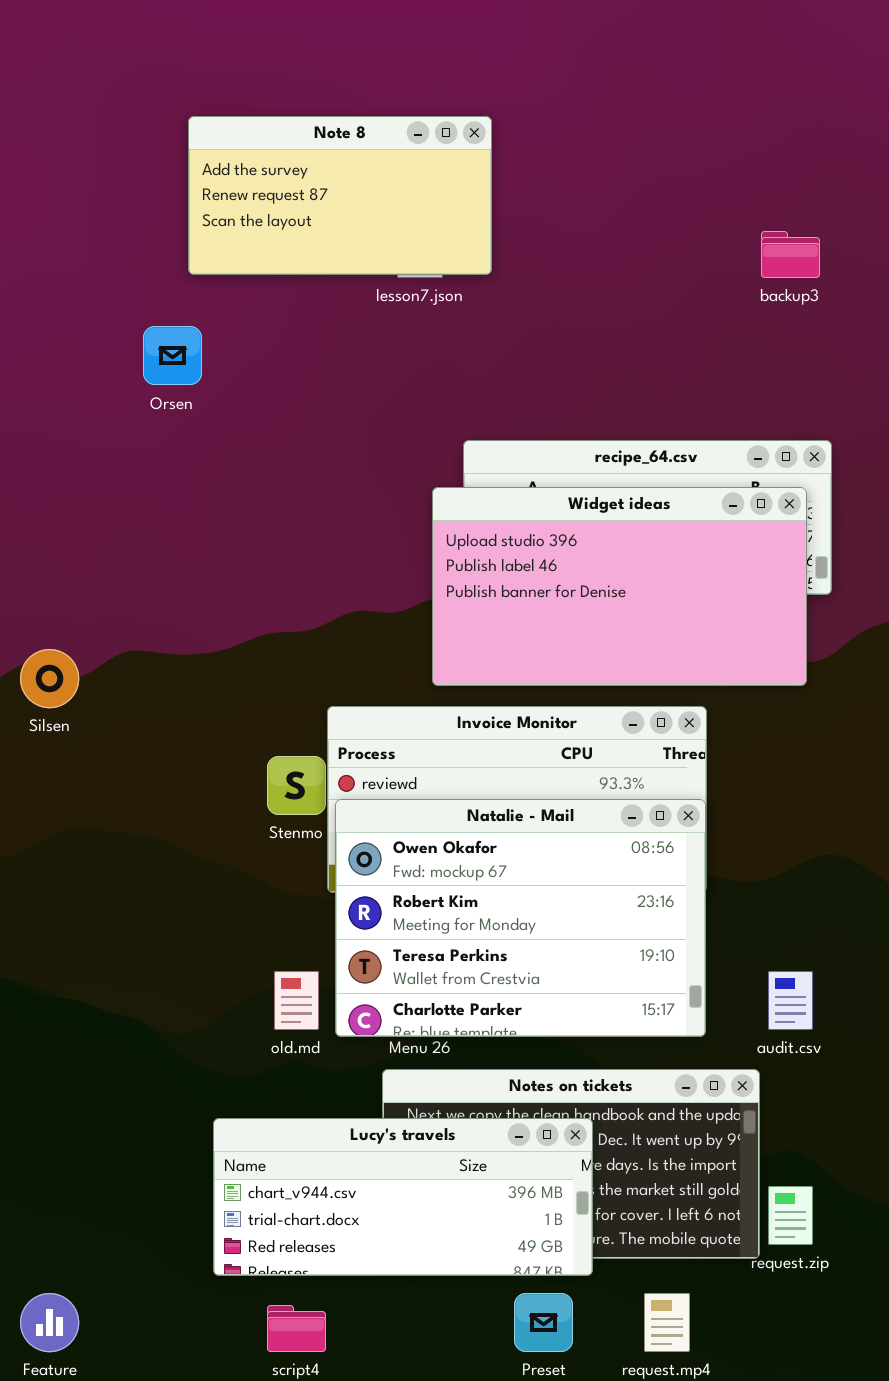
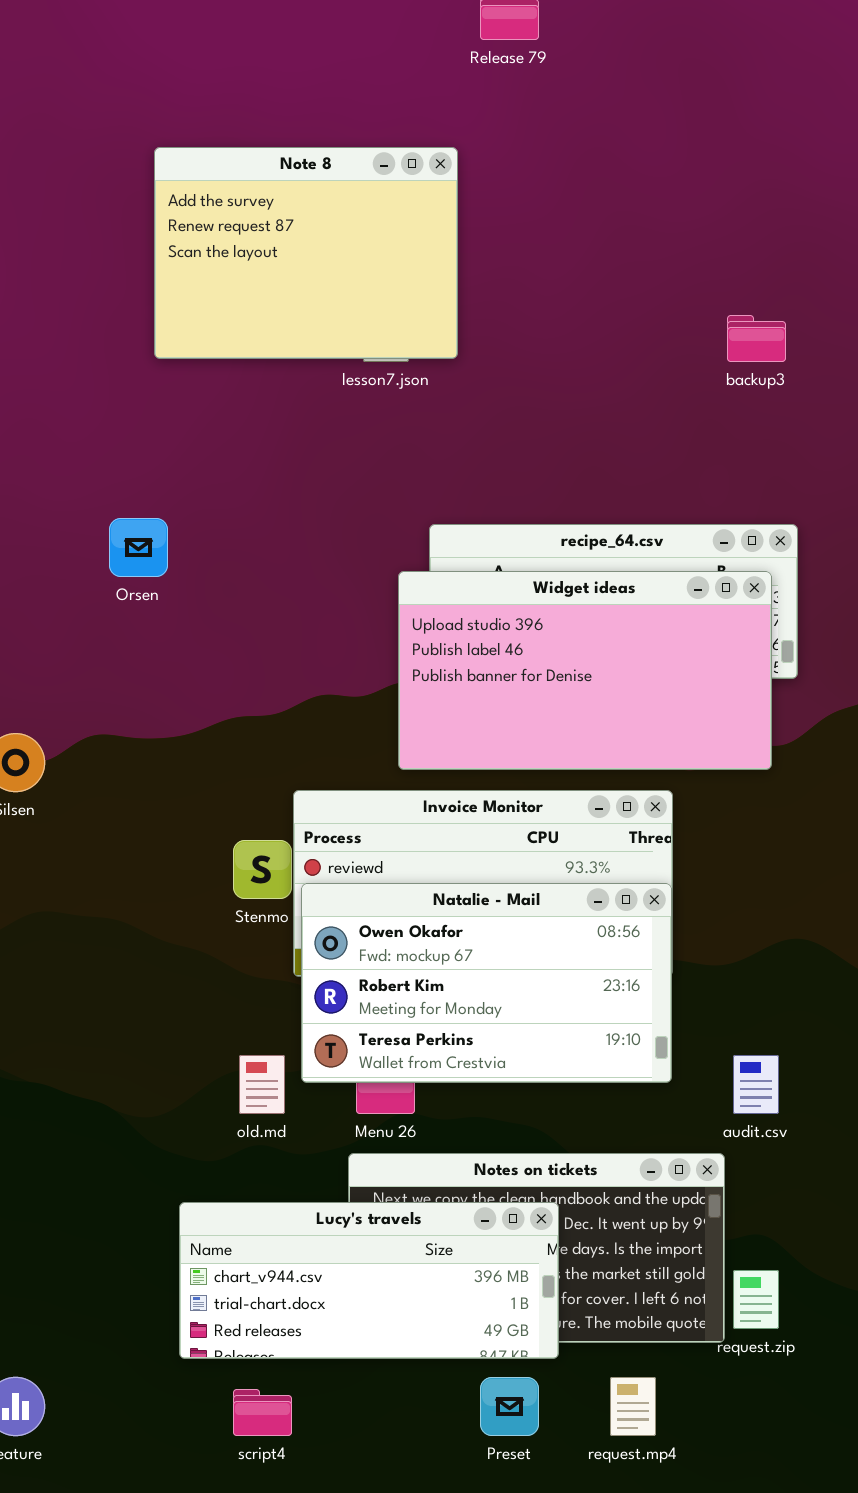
Note 8: [188,116,492,275] -> [154,147,458,359], resized
Orsen: [143,326,202,385] -> [109,518,168,577], moved
Natalie - Mail: [335,799,706,1037] -> [301,883,672,1083], resized

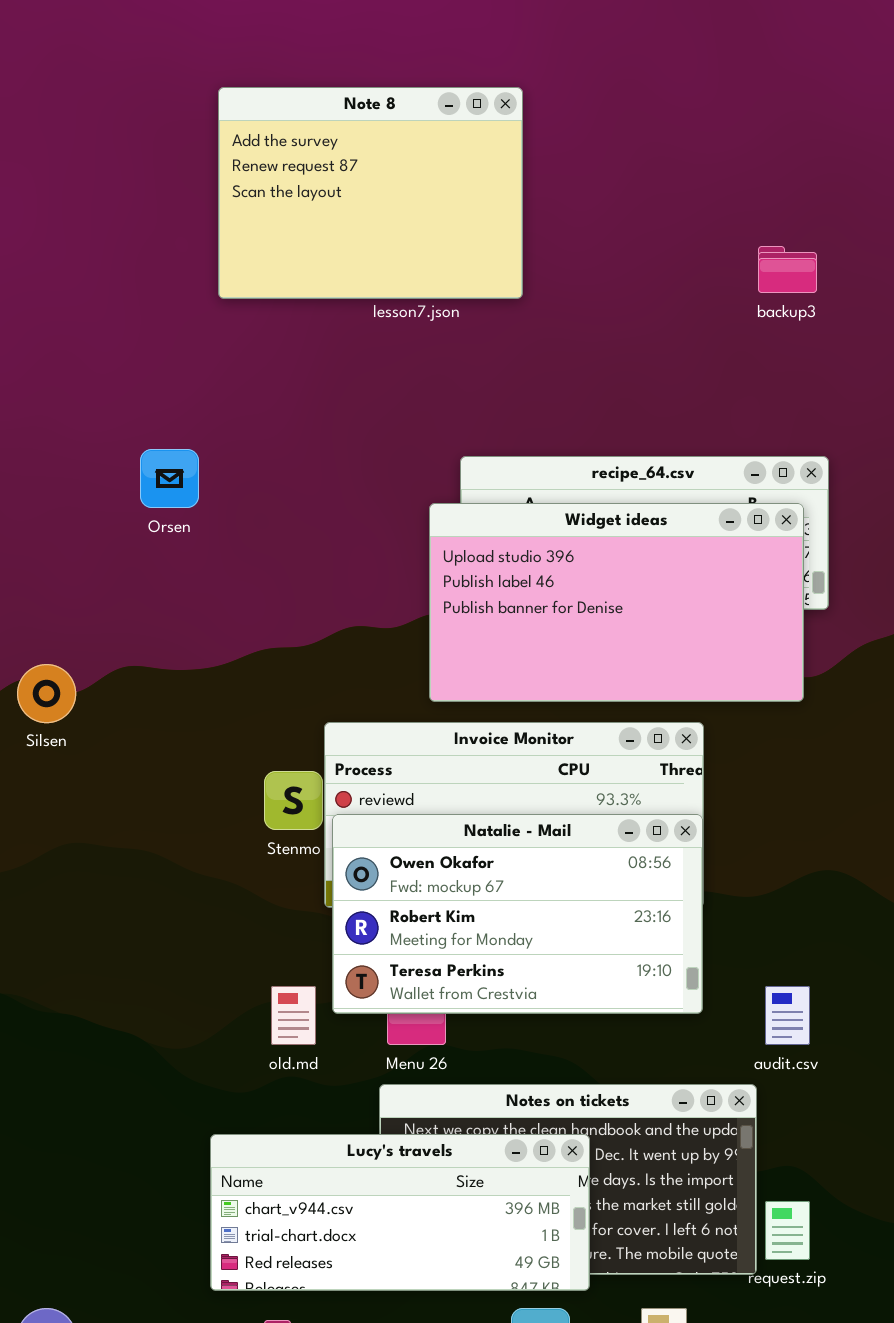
Note 8: [154,147,458,359] -> [218,87,523,299], moved

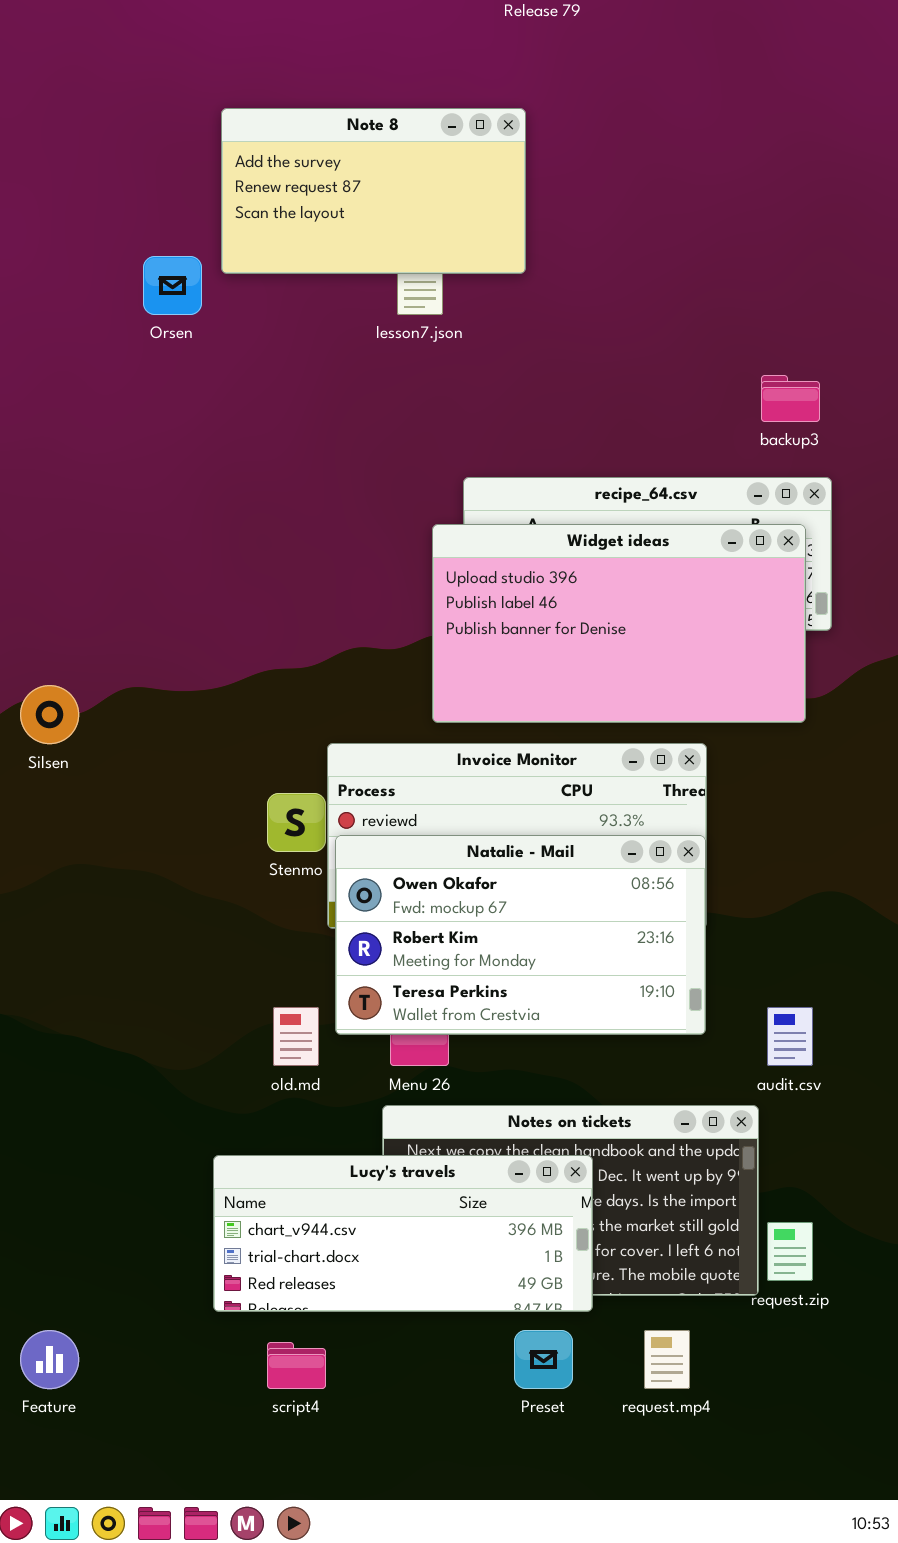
Note 8: [218,87,523,299] -> [221,108,526,274], resized
backup3: [758,246,817,293] -> [761,375,820,422], moved
Orsen: [140,449,199,508] -> [143,256,202,315], moved

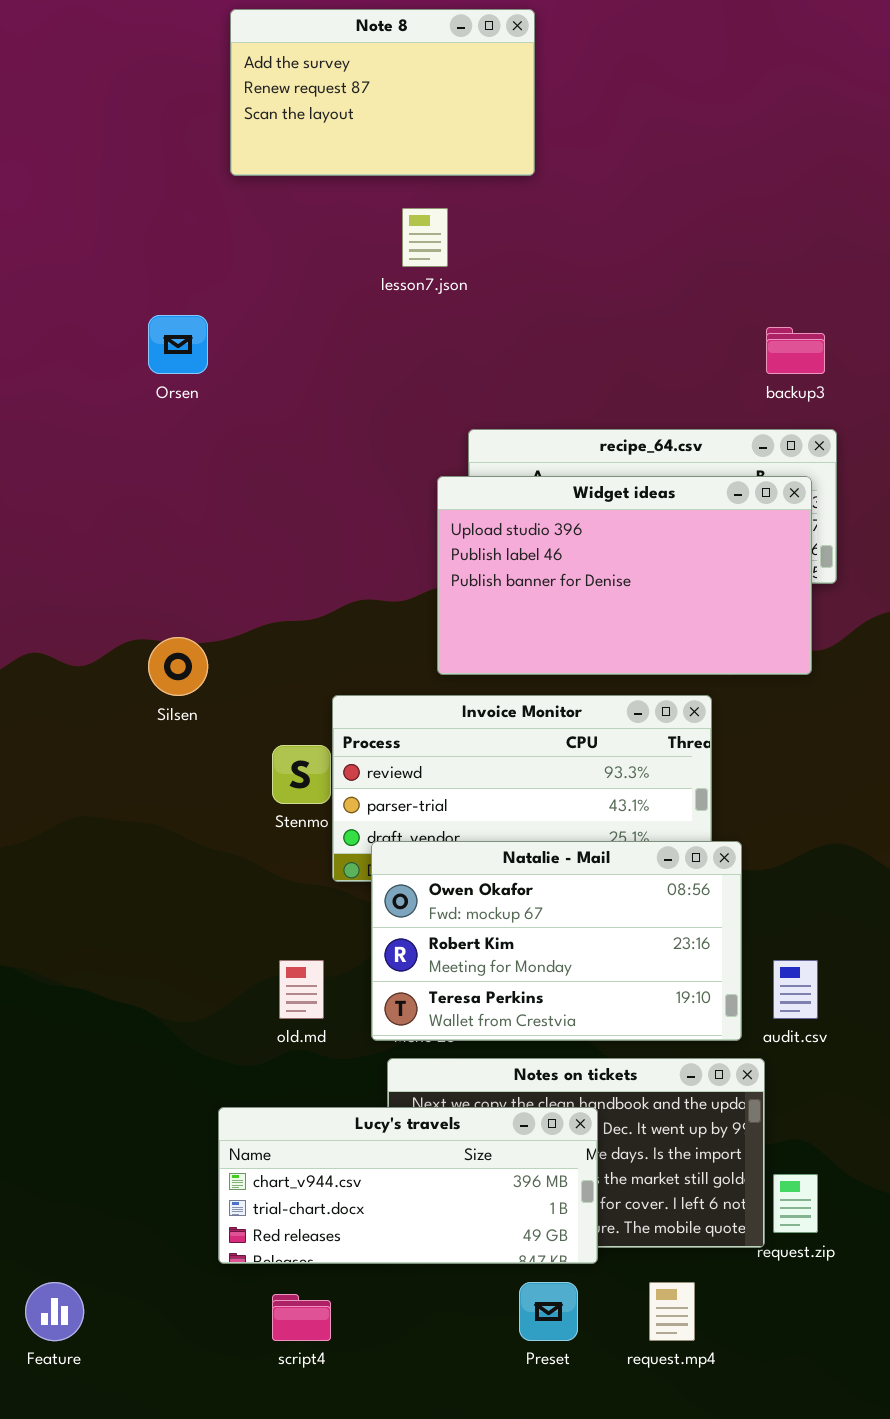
Note 8: [221,108,526,274] -> [230,9,535,176], moved
Orsen: [143,256,202,315] -> [148,315,208,374], moved
Silsen: [20,685,79,744] -> [148,637,208,696], moved
Natalie - Mail: [335,835,706,1035] -> [371,841,742,1041], moved

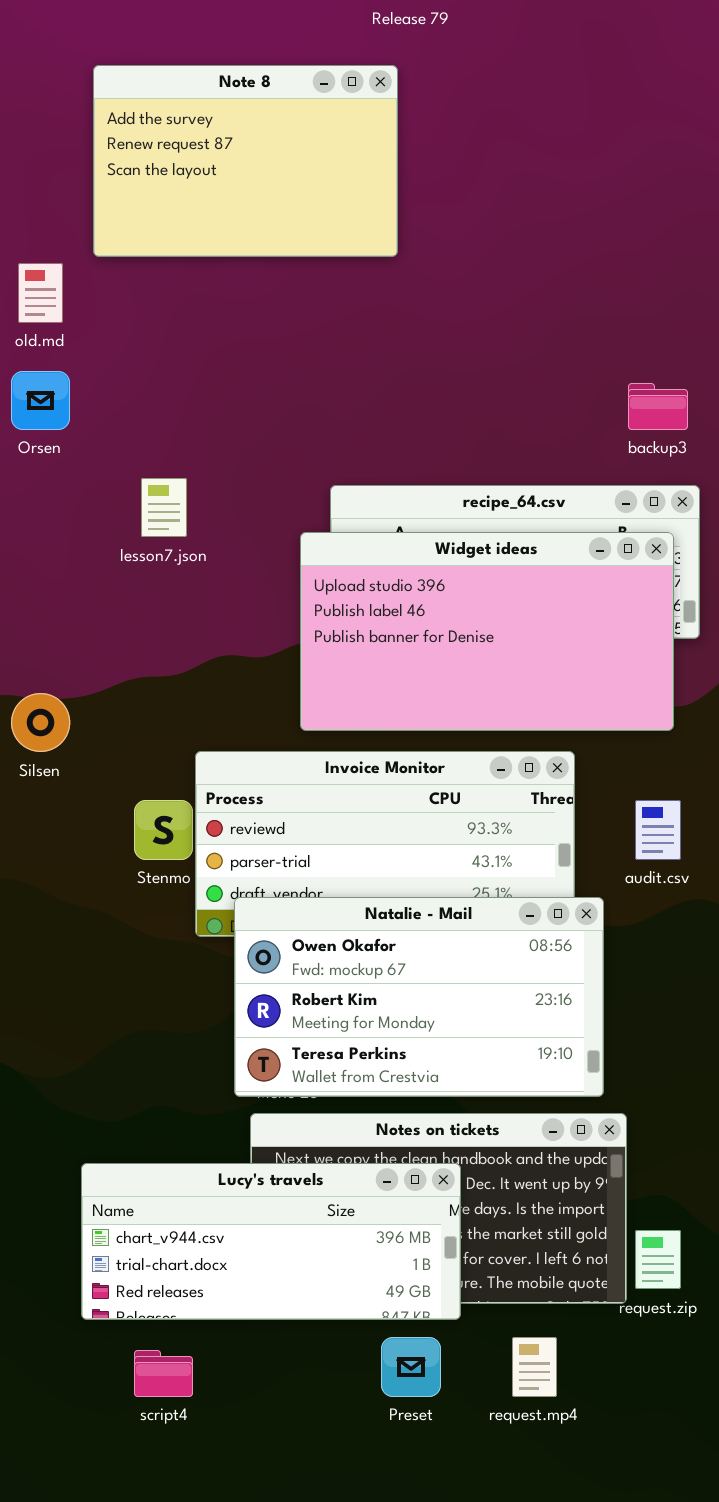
Note 8: [230,9,535,176] -> [93,65,398,257], resized
lesson7.json: [402,208,448,267] -> [141,478,187,537], moved
old.md: [279,960,324,1019] -> [18,263,63,323], moved
audit.csv: [773,960,818,1019] -> [635,800,681,860], moved

